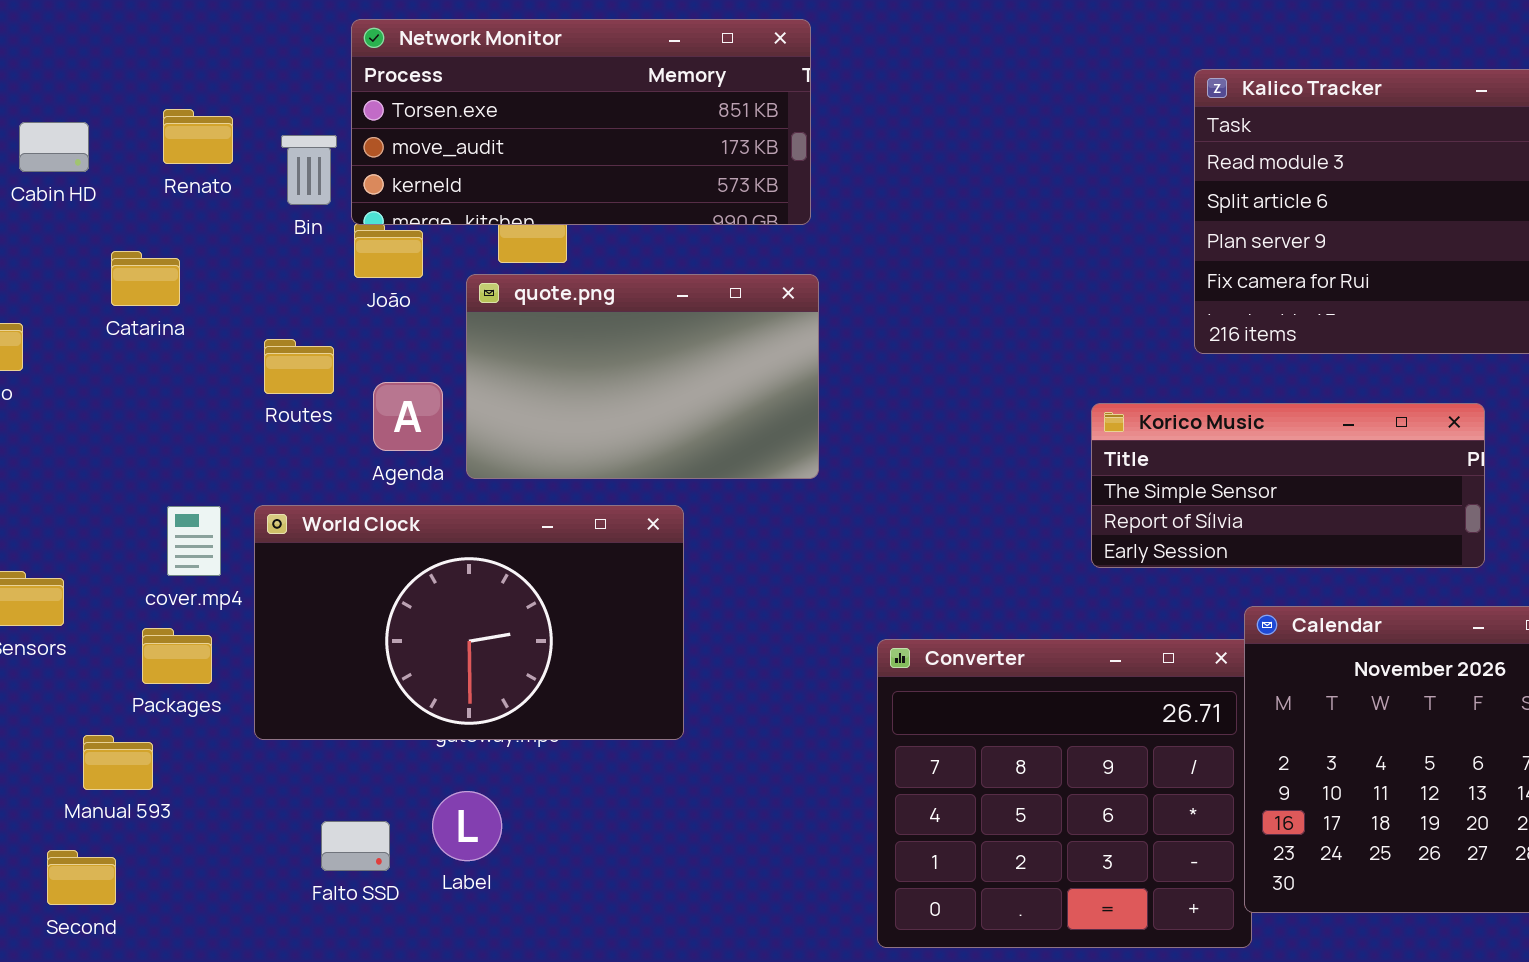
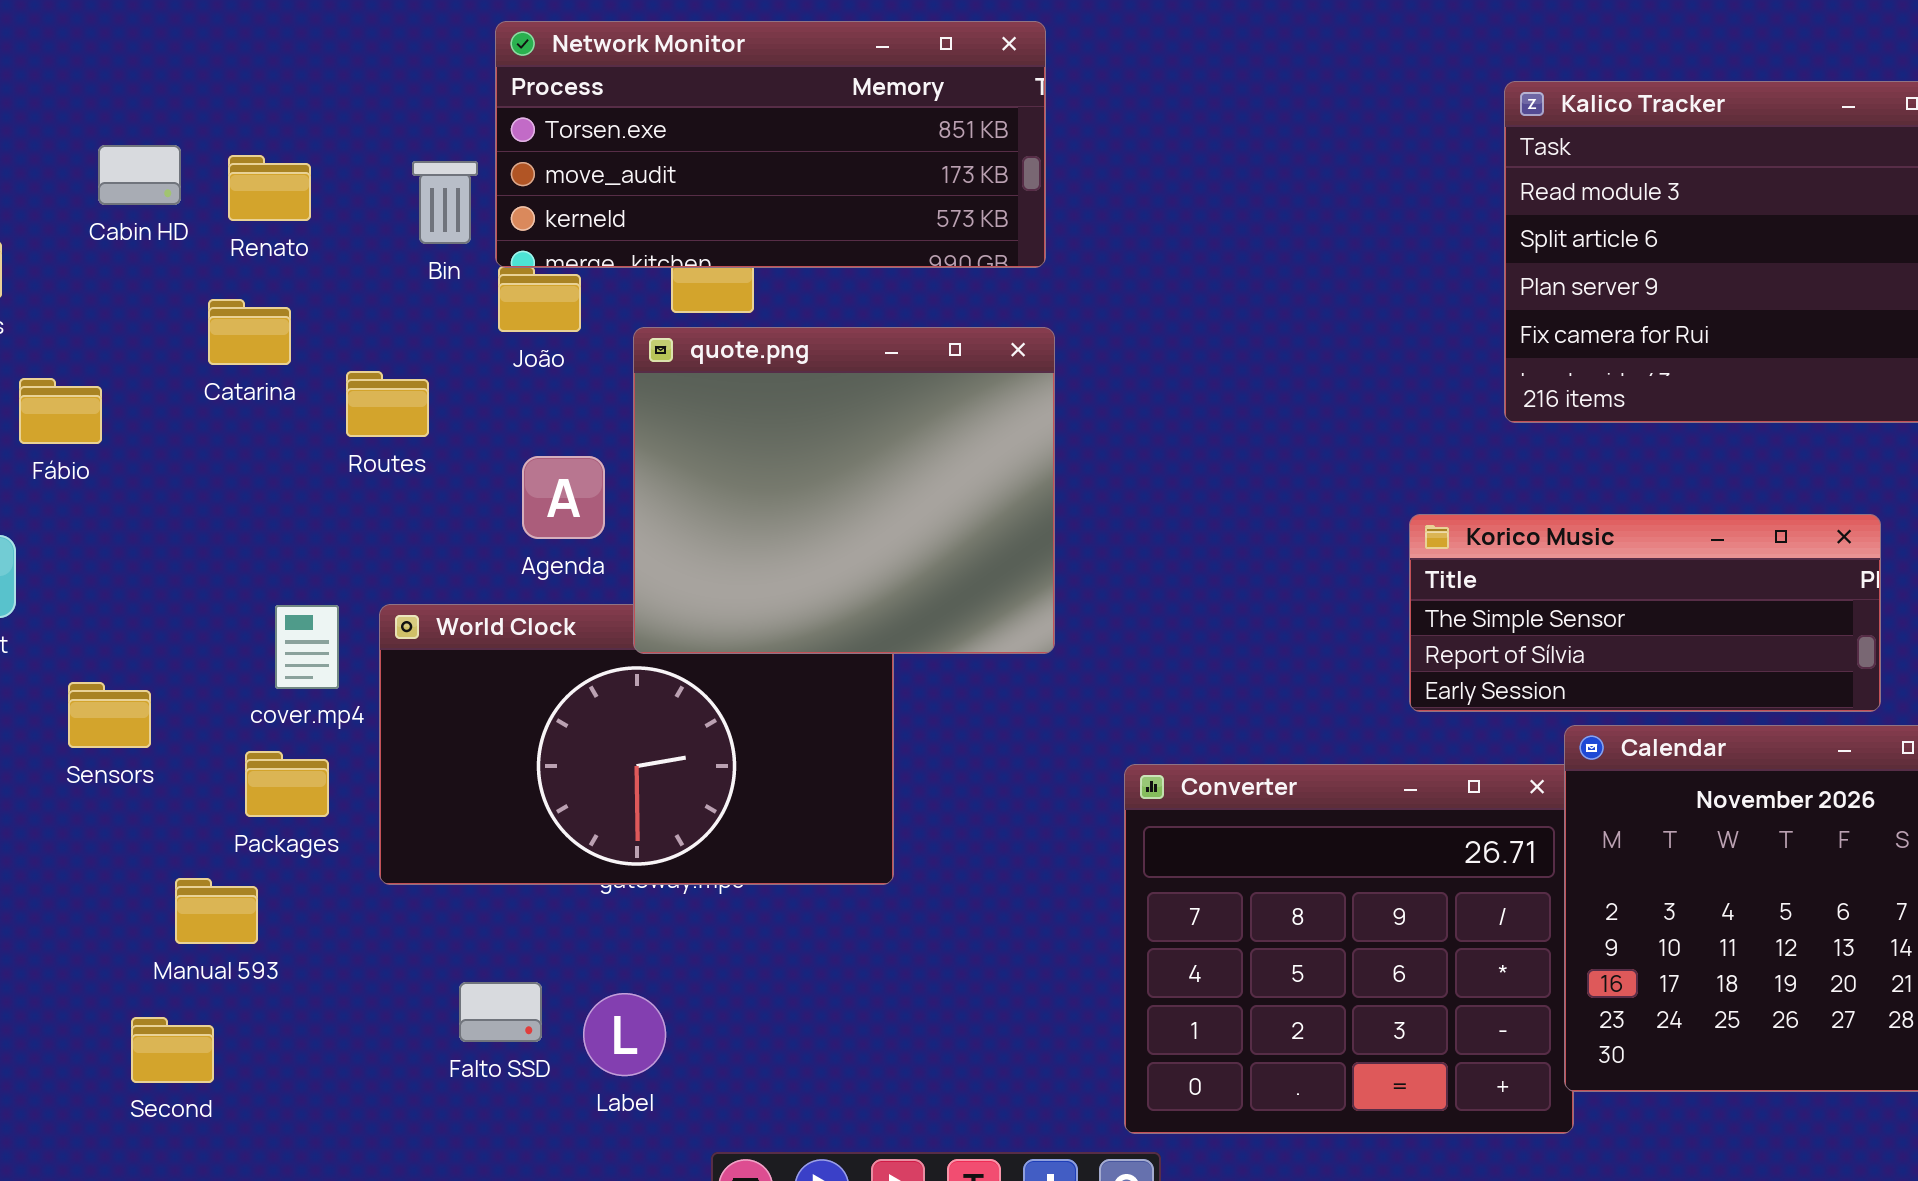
Renato: [163,109,233,164] -> [228,155,311,221], moved
quote.png: [466,274,819,479] -> [633,327,1055,654], resized
Routes: [264,339,334,394] -> [346,371,429,437], moved
Korico Music: [1091,403,1485,568] -> [1409,514,1881,712], moved
Label: [432,791,502,861] -> [583,993,666,1076], moved

